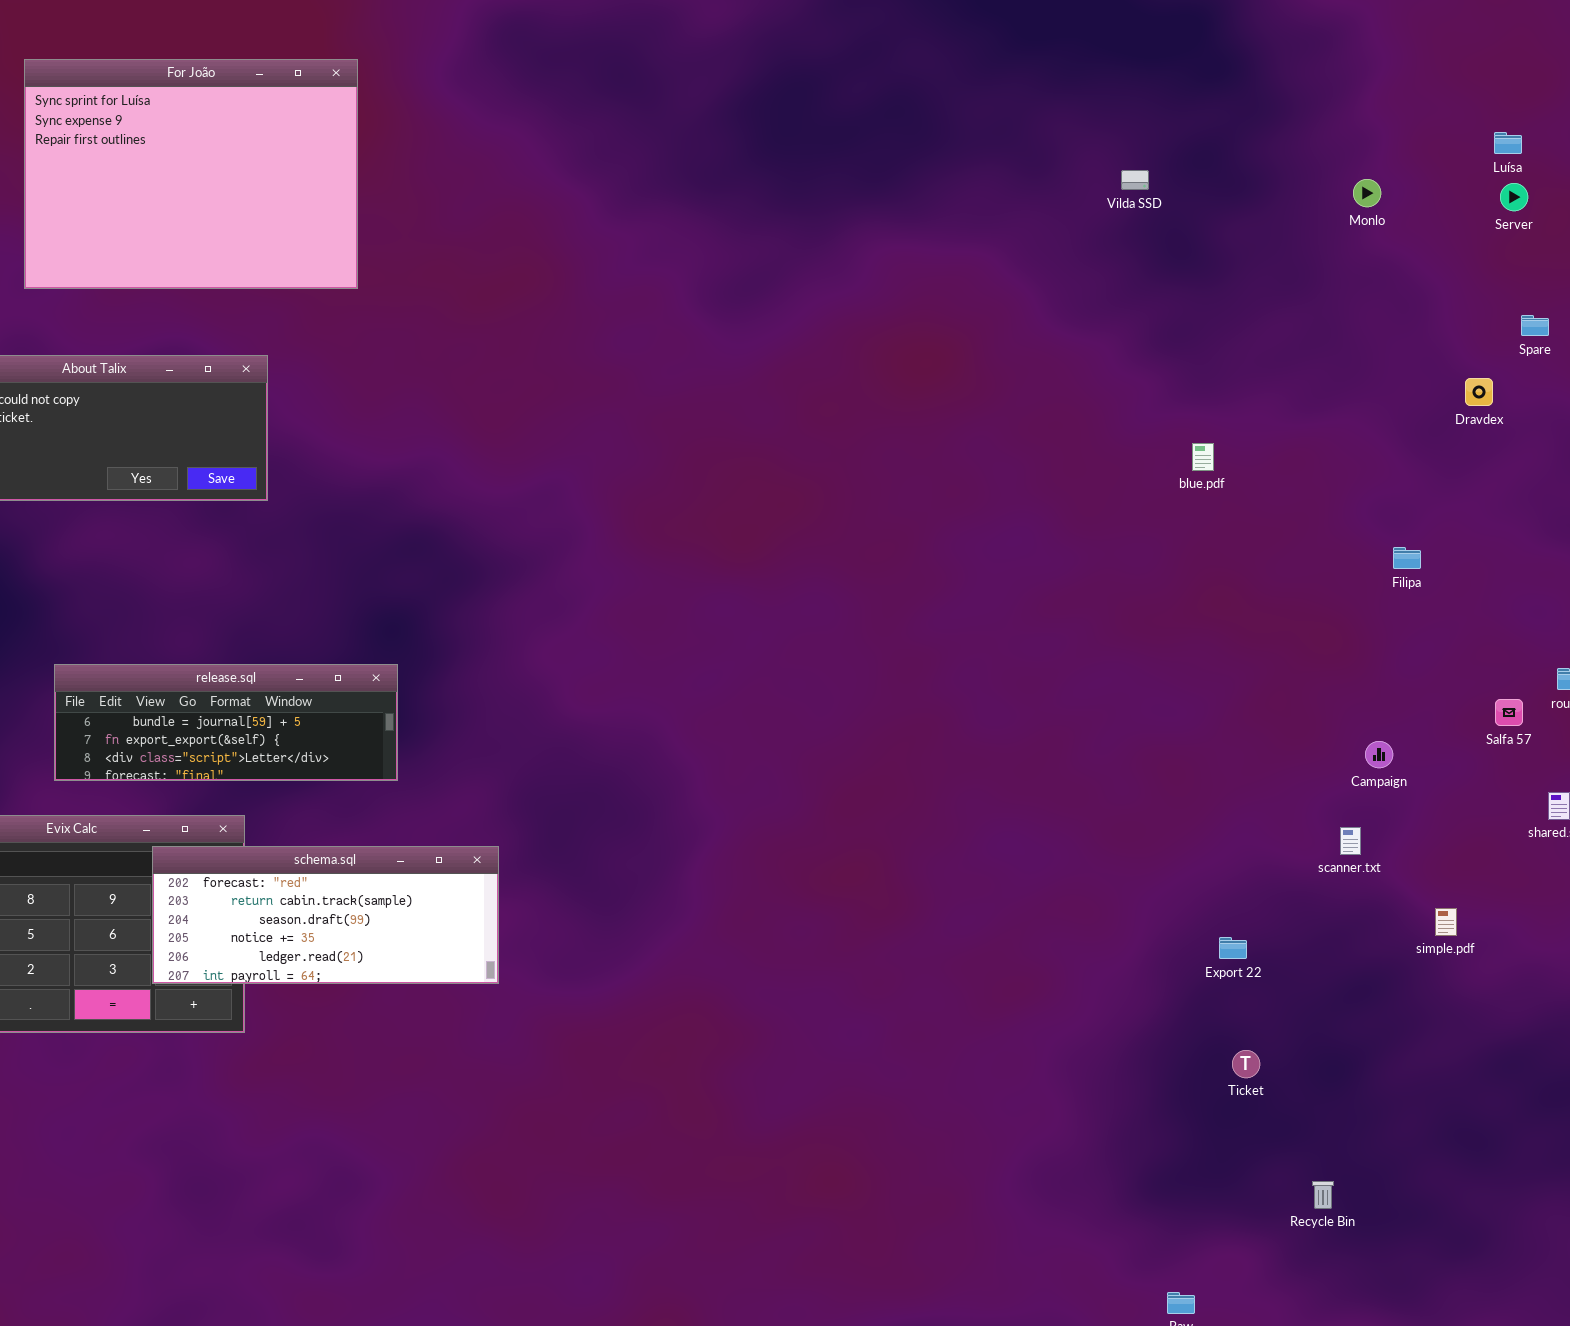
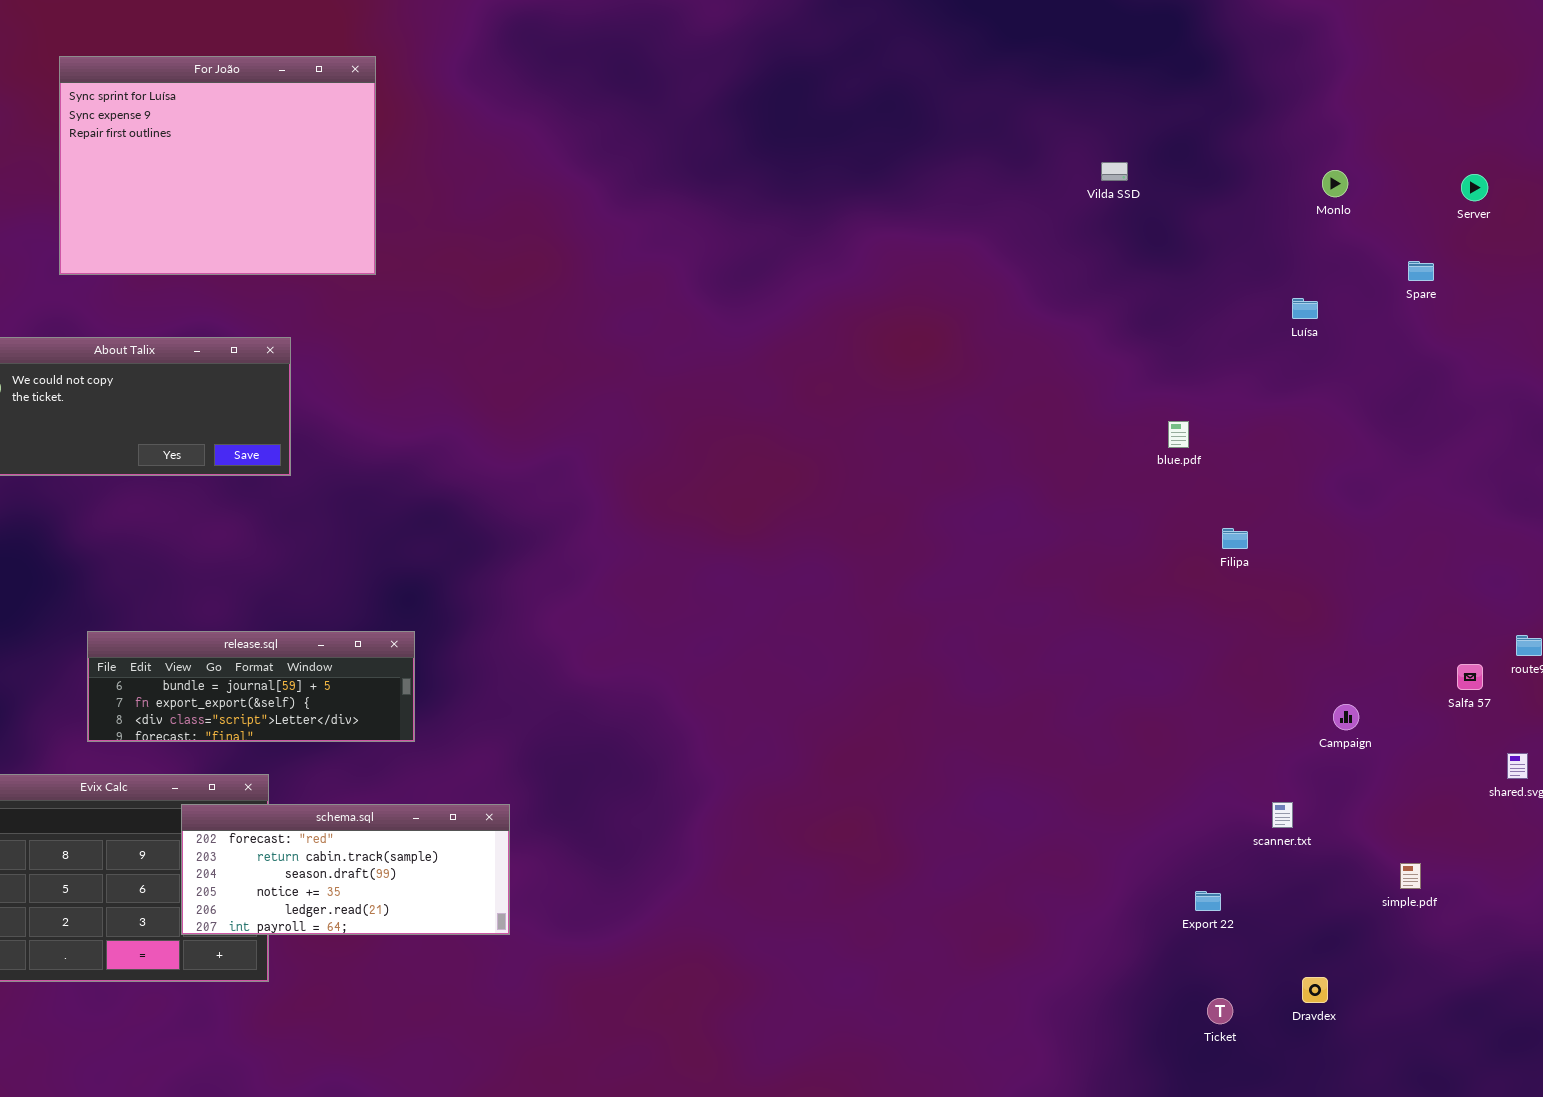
Luísa: [1494,132,1522,154] -> [1292,298,1318,319], moved
Spare: [1521,315,1549,336] -> [1408,261,1434,281], moved
Dravdex: [1465,378,1493,406] -> [1302,977,1328,1003], moved
Filipa: [1393,547,1421,569] -> [1222,528,1248,549], moved
scanner.txt: [1340,827,1361,855] -> [1272,802,1293,828], moved

